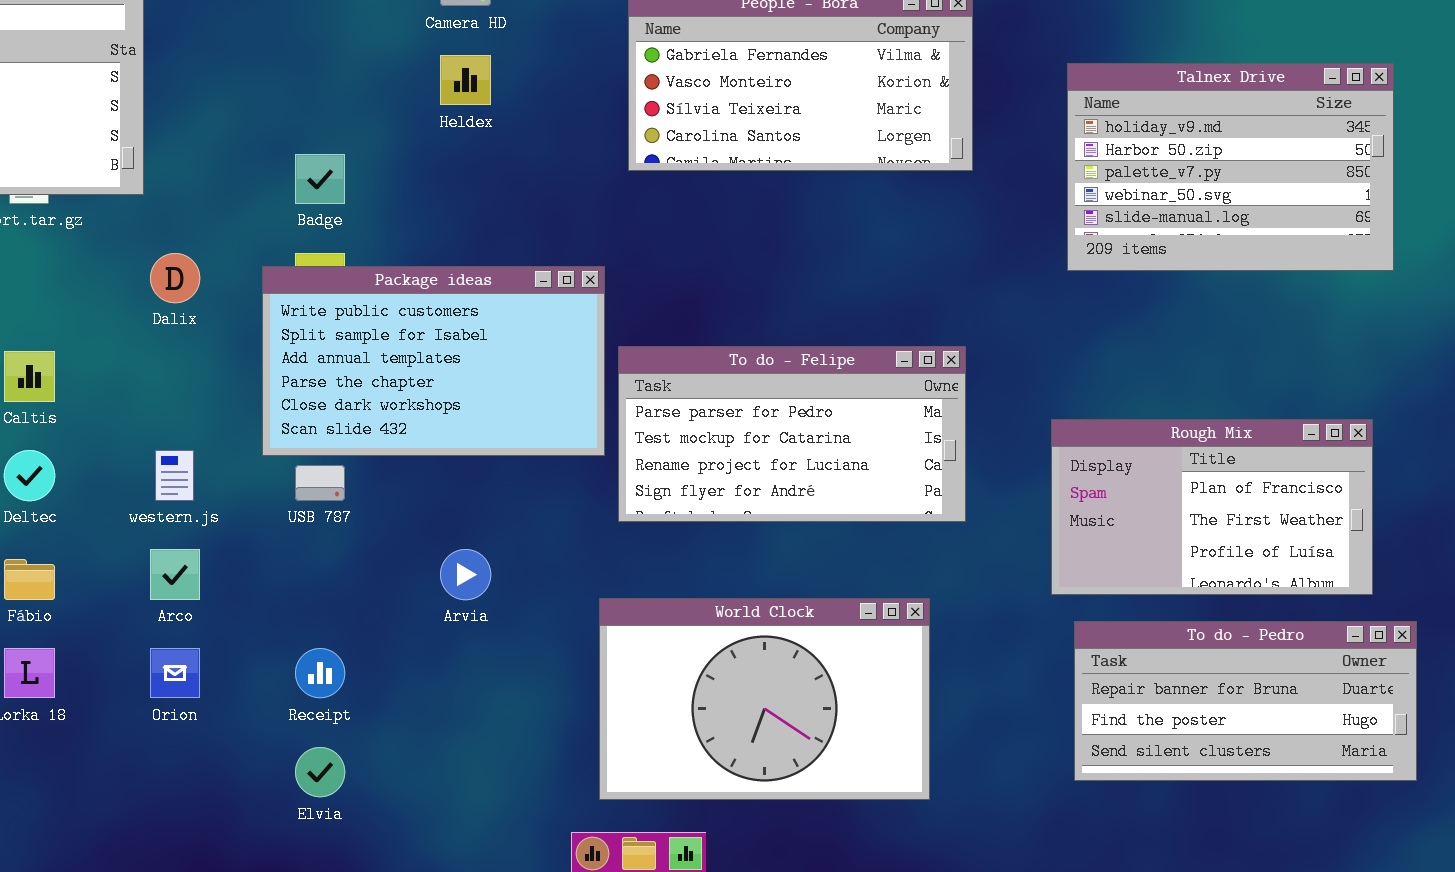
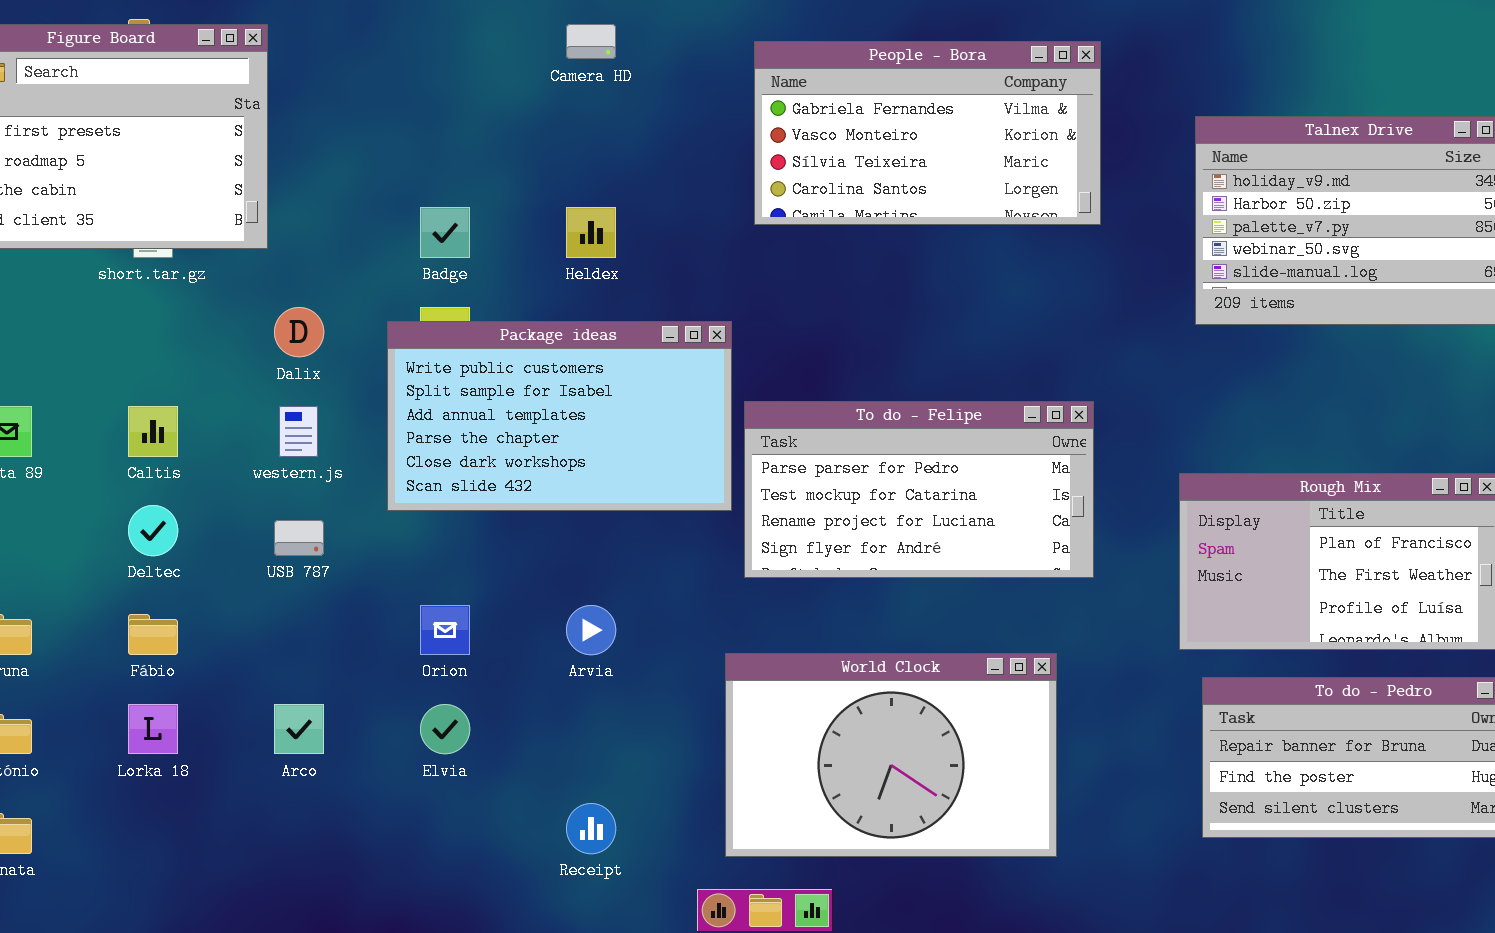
Heldex: [440,55,491,105] -> [566,207,616,258], moved
western.js: [155,450,194,501] -> [279,406,318,457], moved
USB 787: [295,465,345,501] -> [274,520,324,556], moved
Arco: [150,549,200,600] -> [274,704,324,754], moved
Orion: [150,648,200,698] -> [420,605,470,655], moved
Receipt: [295,648,345,698] -> [566,803,616,854], moved
Elvia: [295,747,345,797] -> [420,704,470,754], moved

